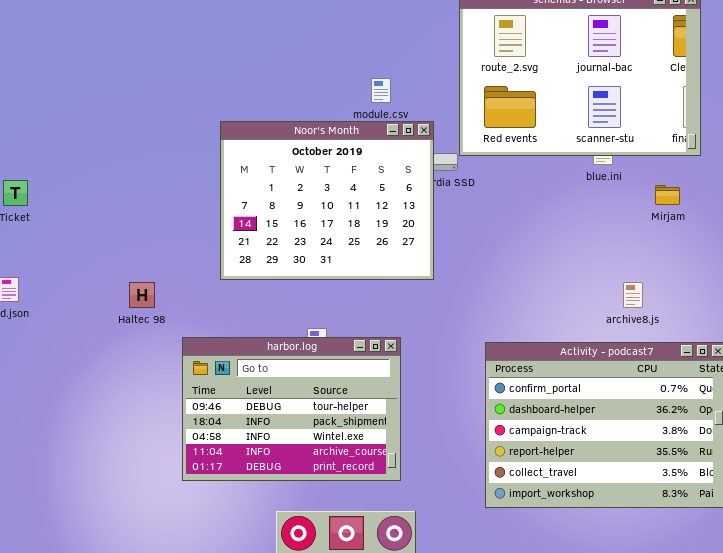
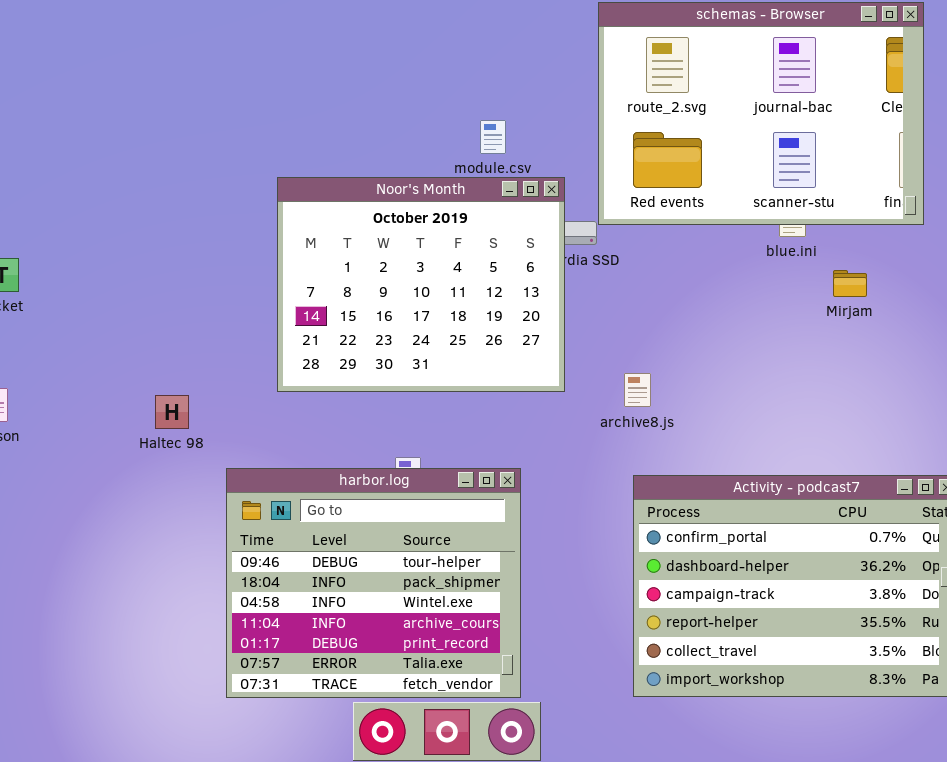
Mirjam: [655,185,680,205] -> [833,270,867,297], moved
archive8.js: [623,282,643,308] -> [624,373,651,407], moved
harbor.log: [182,337,401,481] -> [226,468,521,698], resized

